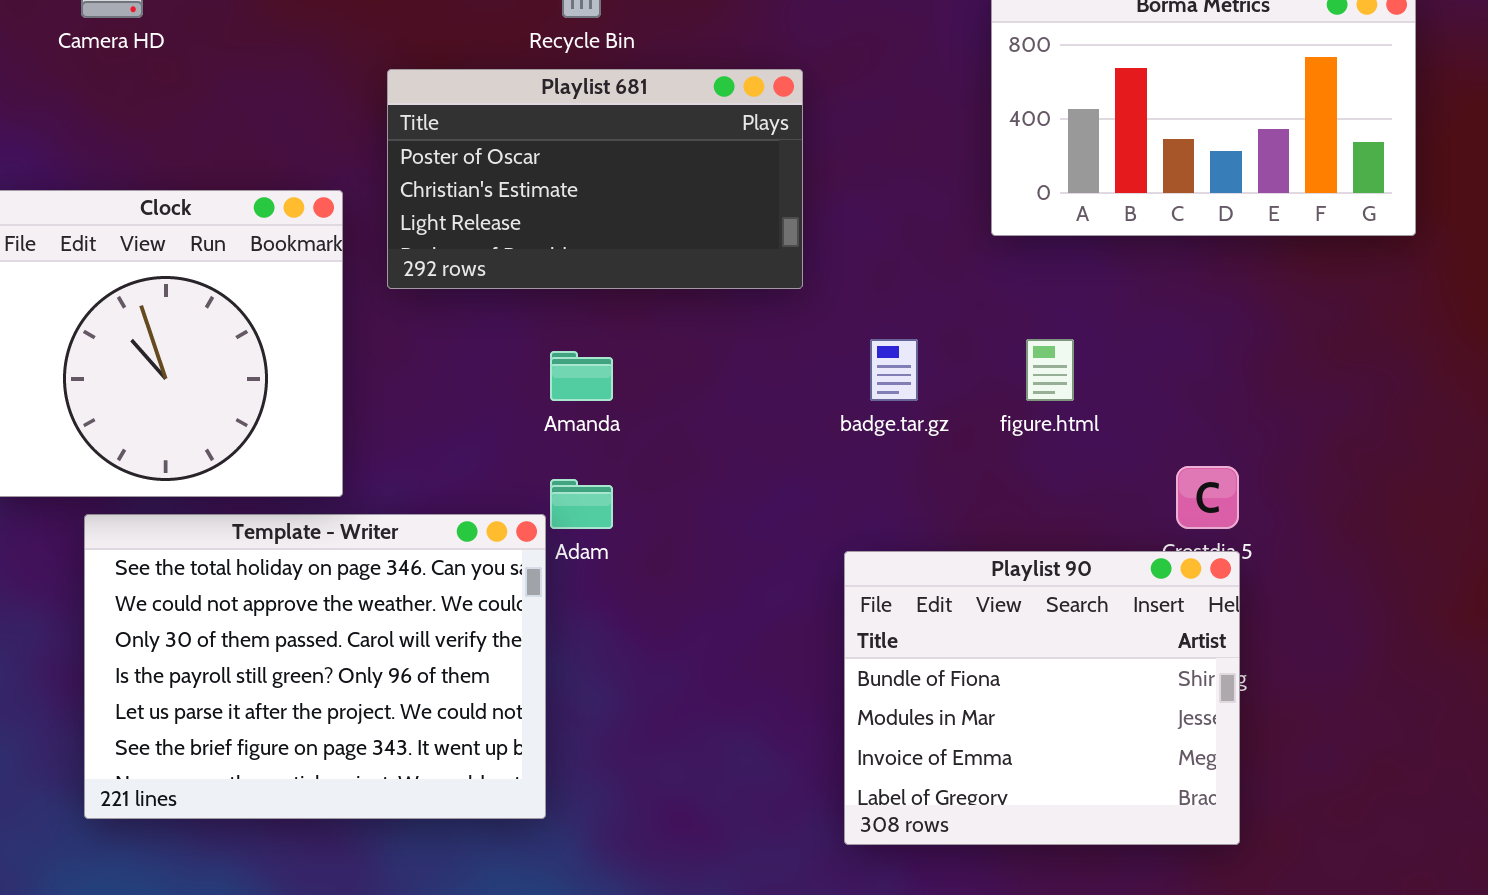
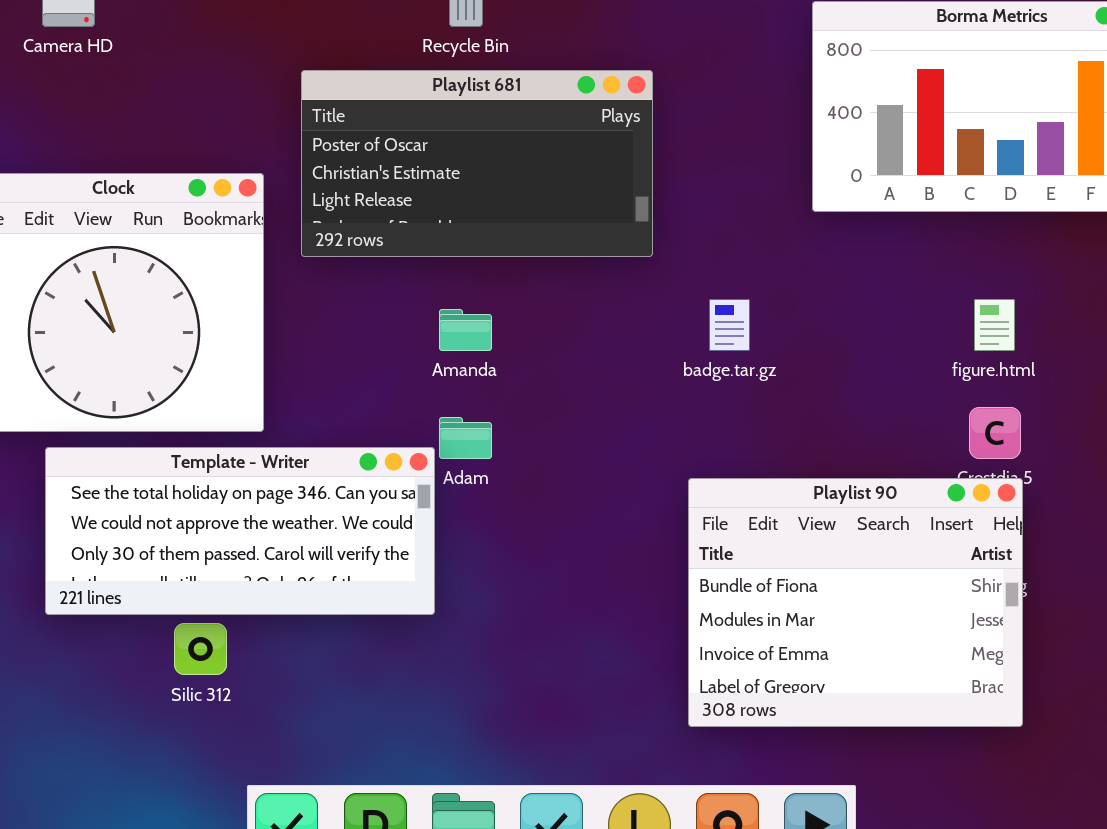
figure.html: [1026,339,1074,401] -> [974,299,1015,351], moved
Template - Writer: [84,514,546,819] -> [45,447,435,615], resized

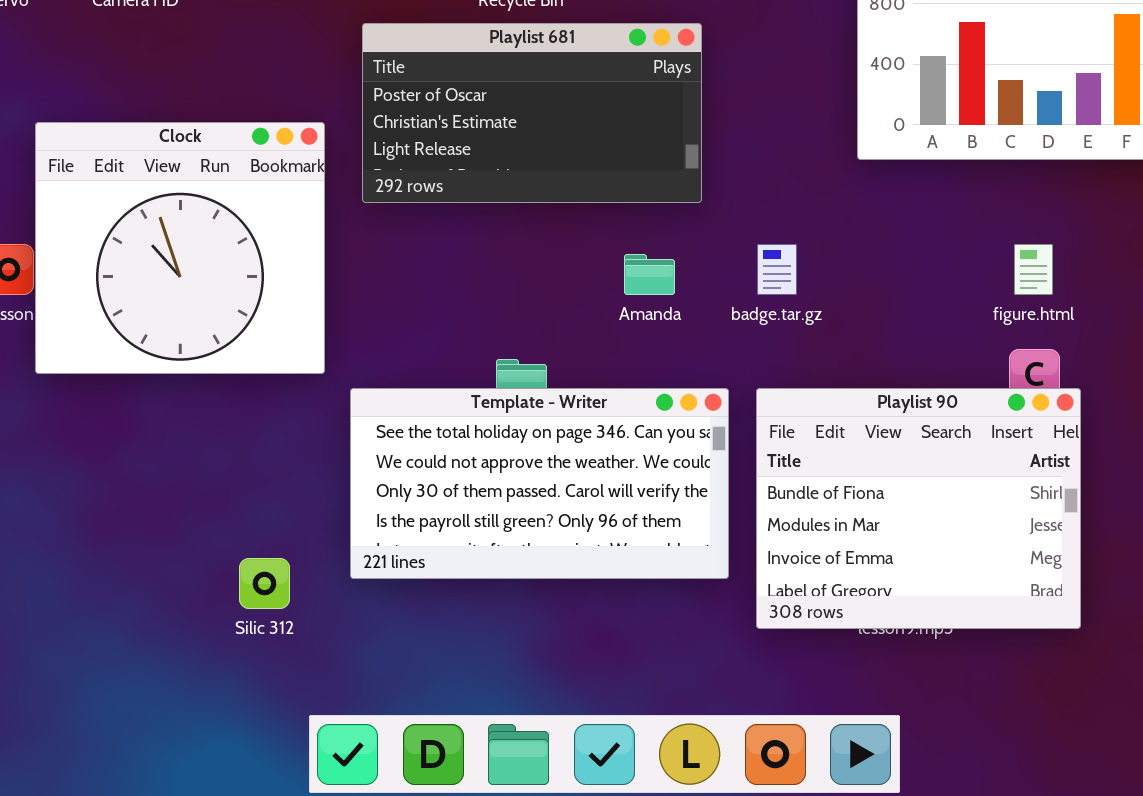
Amanda: [439,309,492,351] -> [624,254,675,295], moved
Template - Writer: [45,447,435,615] -> [350,388,729,579], moved, resized
Playlist 90: [688,478,1023,727] -> [756,388,1081,629], moved

